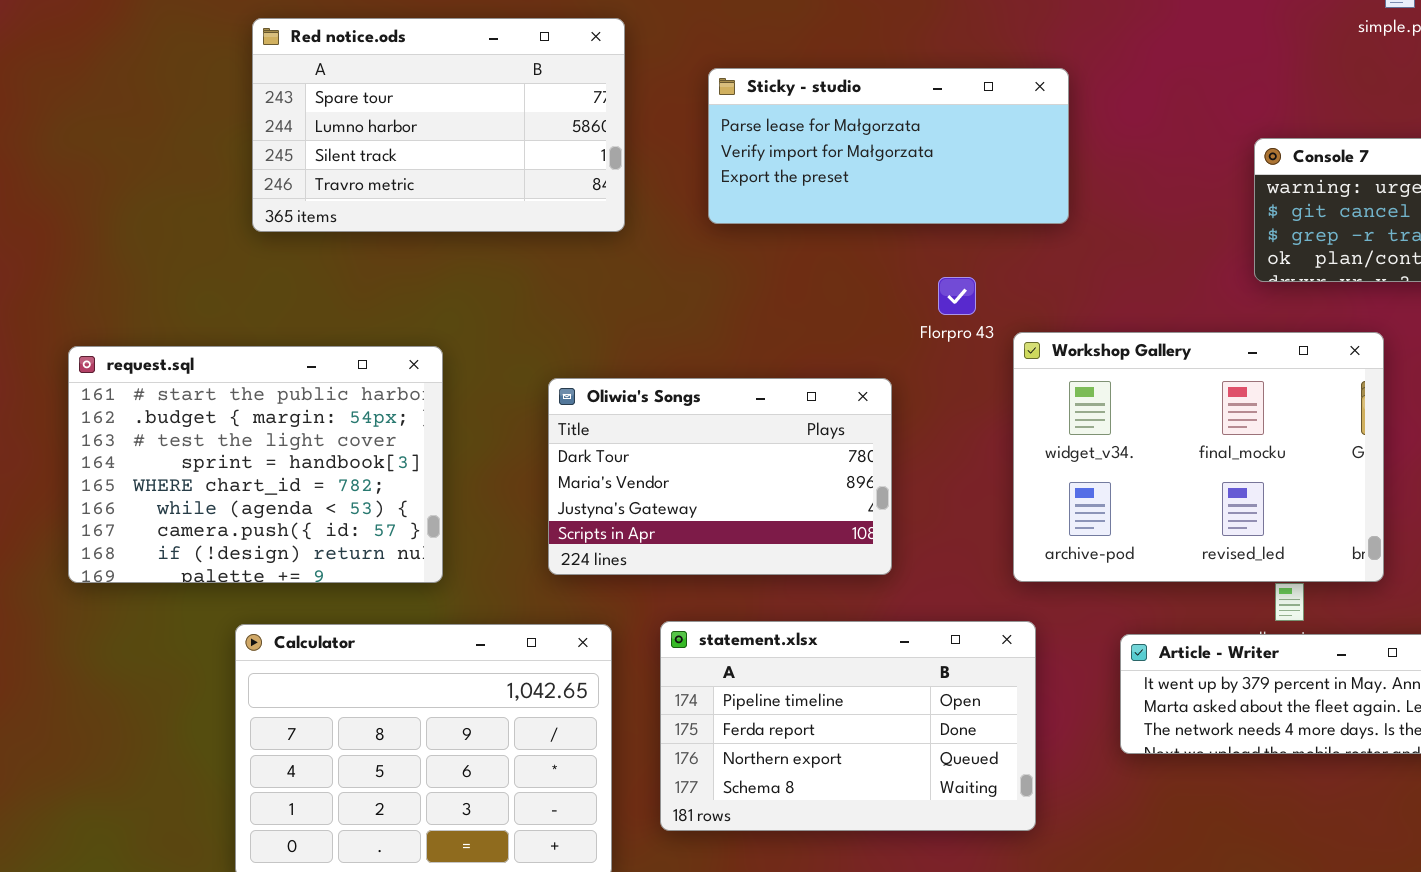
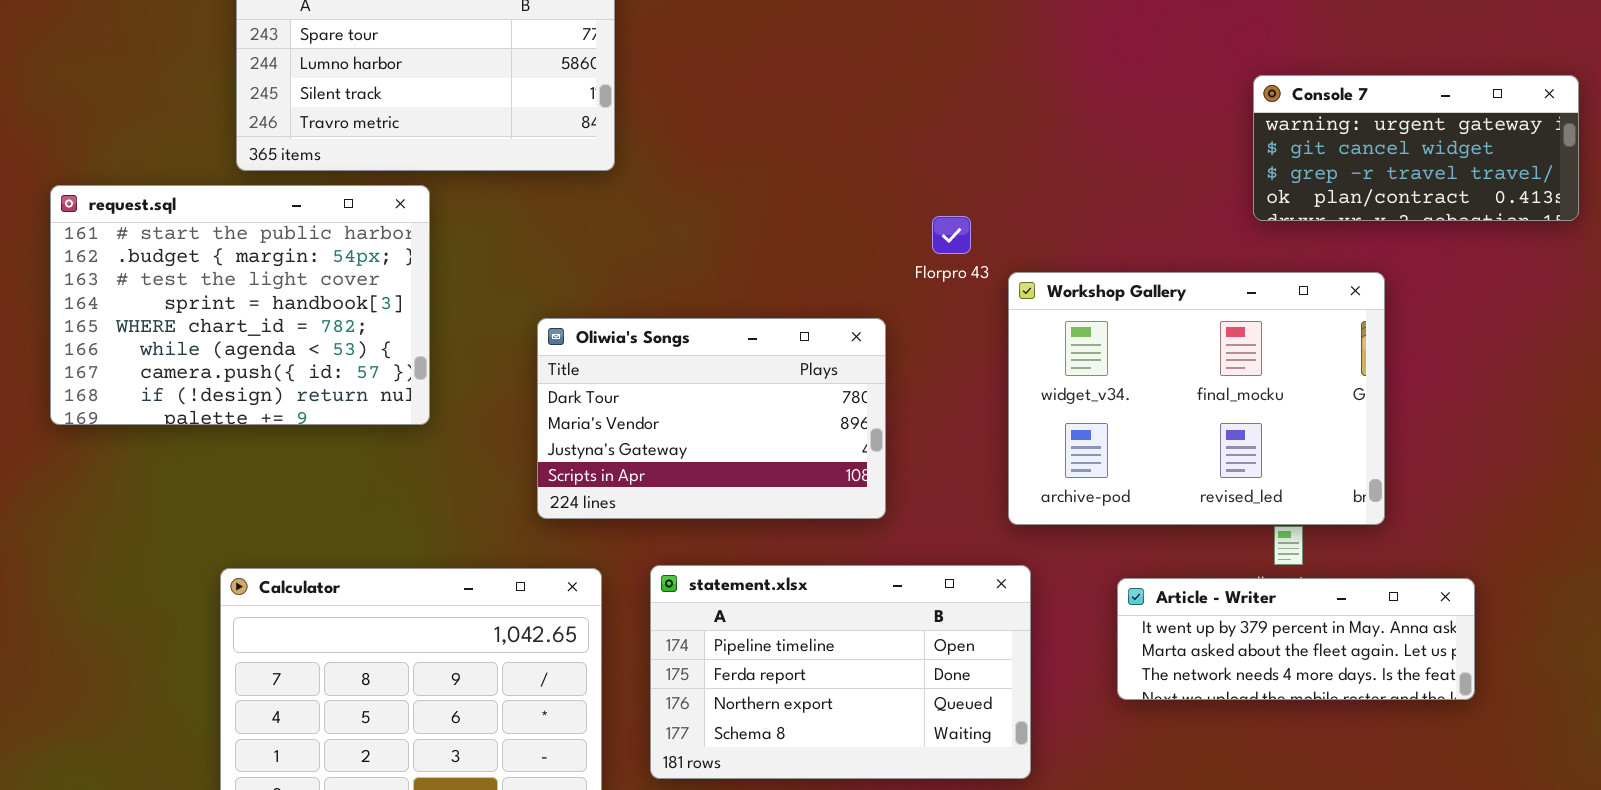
Sticky - studio: [708,68,1069,224] -> none, closed
request.sql: [68,346,443,583] -> [50,185,430,425], moved

